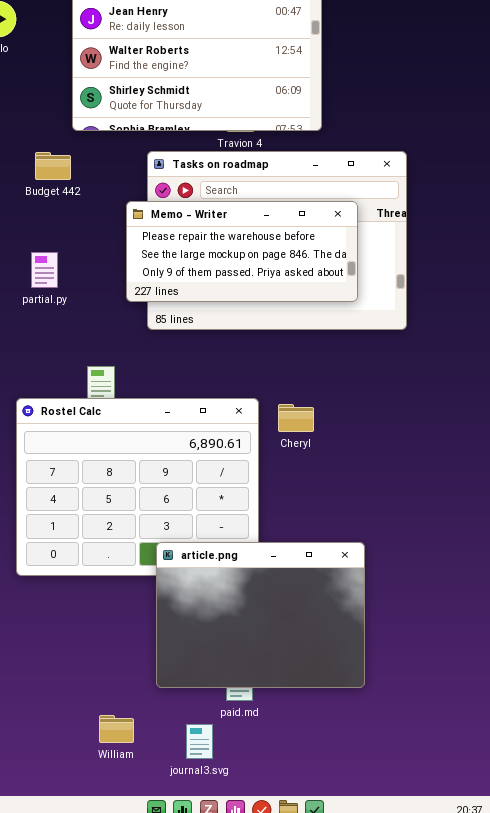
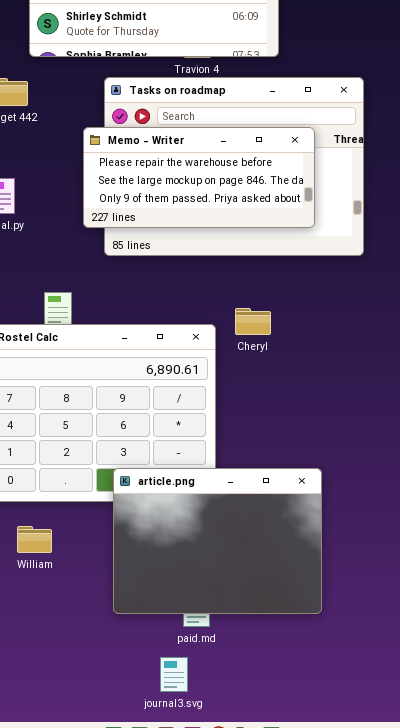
Cheryl: [278,404,314,432] -> [235,308,271,335], moved
William: [99,715,134,743] -> [17,526,52,553], moved
journal3.svg: [186,724,213,759] -> [160,657,188,692], moved

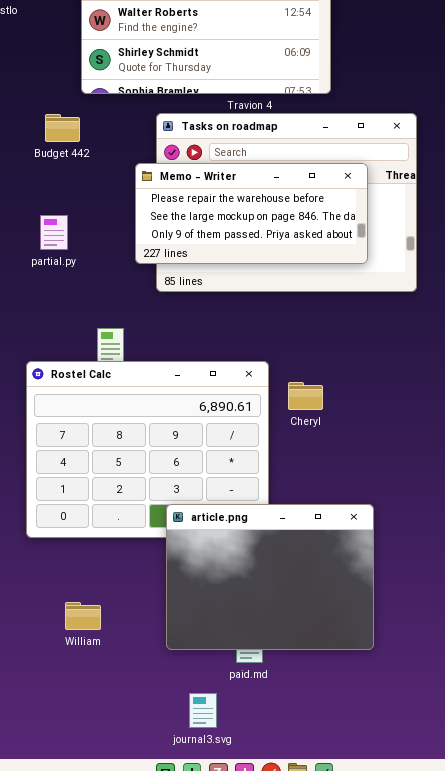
Cheryl: [235,308,271,335] -> [288,382,323,410], moved
William: [17,526,52,553] -> [65,602,101,630], moved
journal3.svg: [160,657,188,692] -> [189,693,217,728], moved

